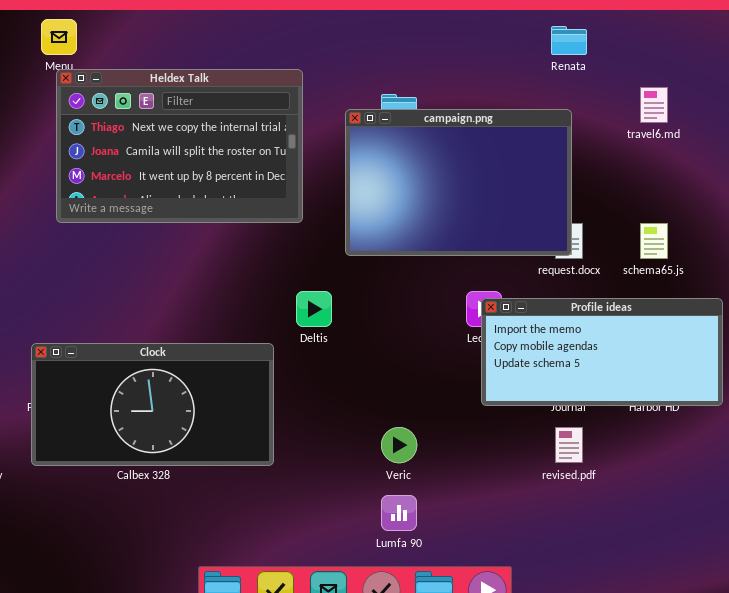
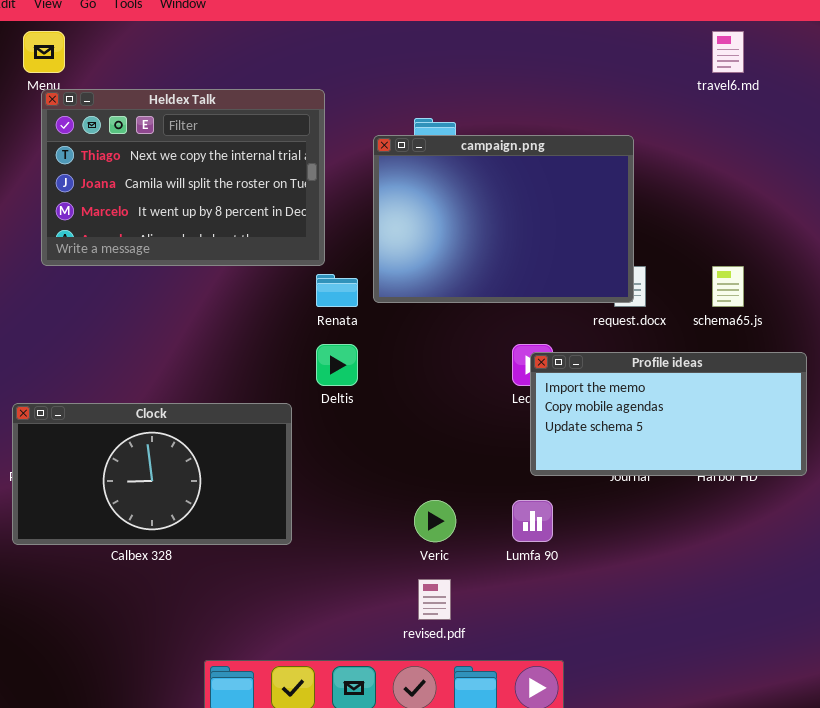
Renata: [551,26,587,55] -> [316,274,358,307], moved
travel6.md: [640,87,668,123] -> [712,31,744,73], moved
revised.pdf: [555,427,583,463] -> [418,579,451,620], moved
Lumfa 90: [381,495,417,531] -> [512,500,553,542], moved

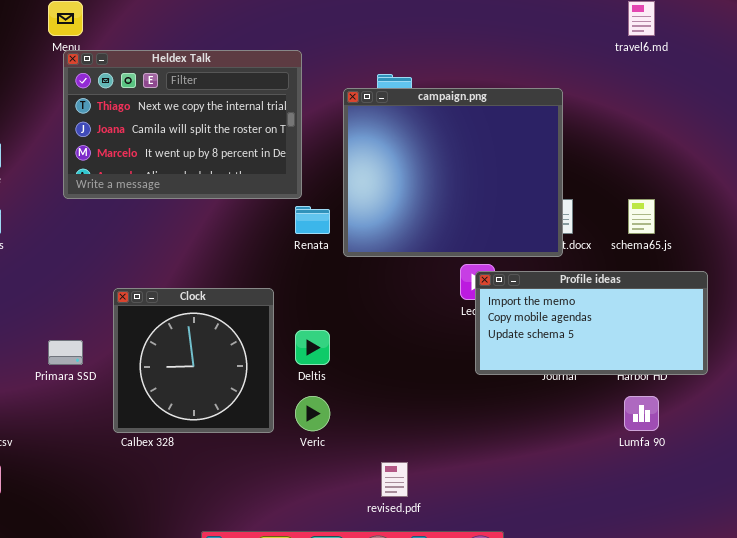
campaign.png: [373,135,634,303] -> [343,88,563,257], resized
Deltis: [316,344,358,386] -> [295,330,330,365], moved
Clock: [12,403,292,545] -> [113,288,274,433], resized
Veric: [414,500,456,542] -> [295,396,330,431], moved
Lumfa 90: [512,500,553,542] -> [624,396,659,431], moved

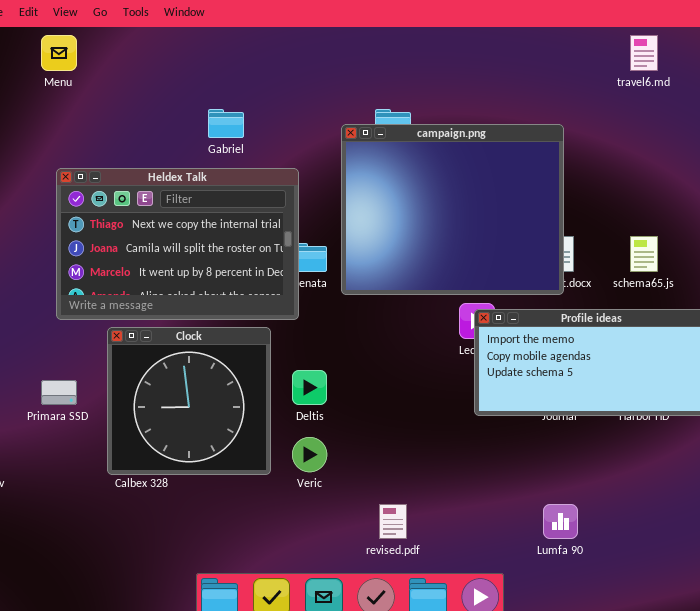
Heldex Talk: [63,50,302,199] -> [56,168,299,320], moved
Lumfa 90: [624,396,659,431] -> [543,504,578,539], moved

